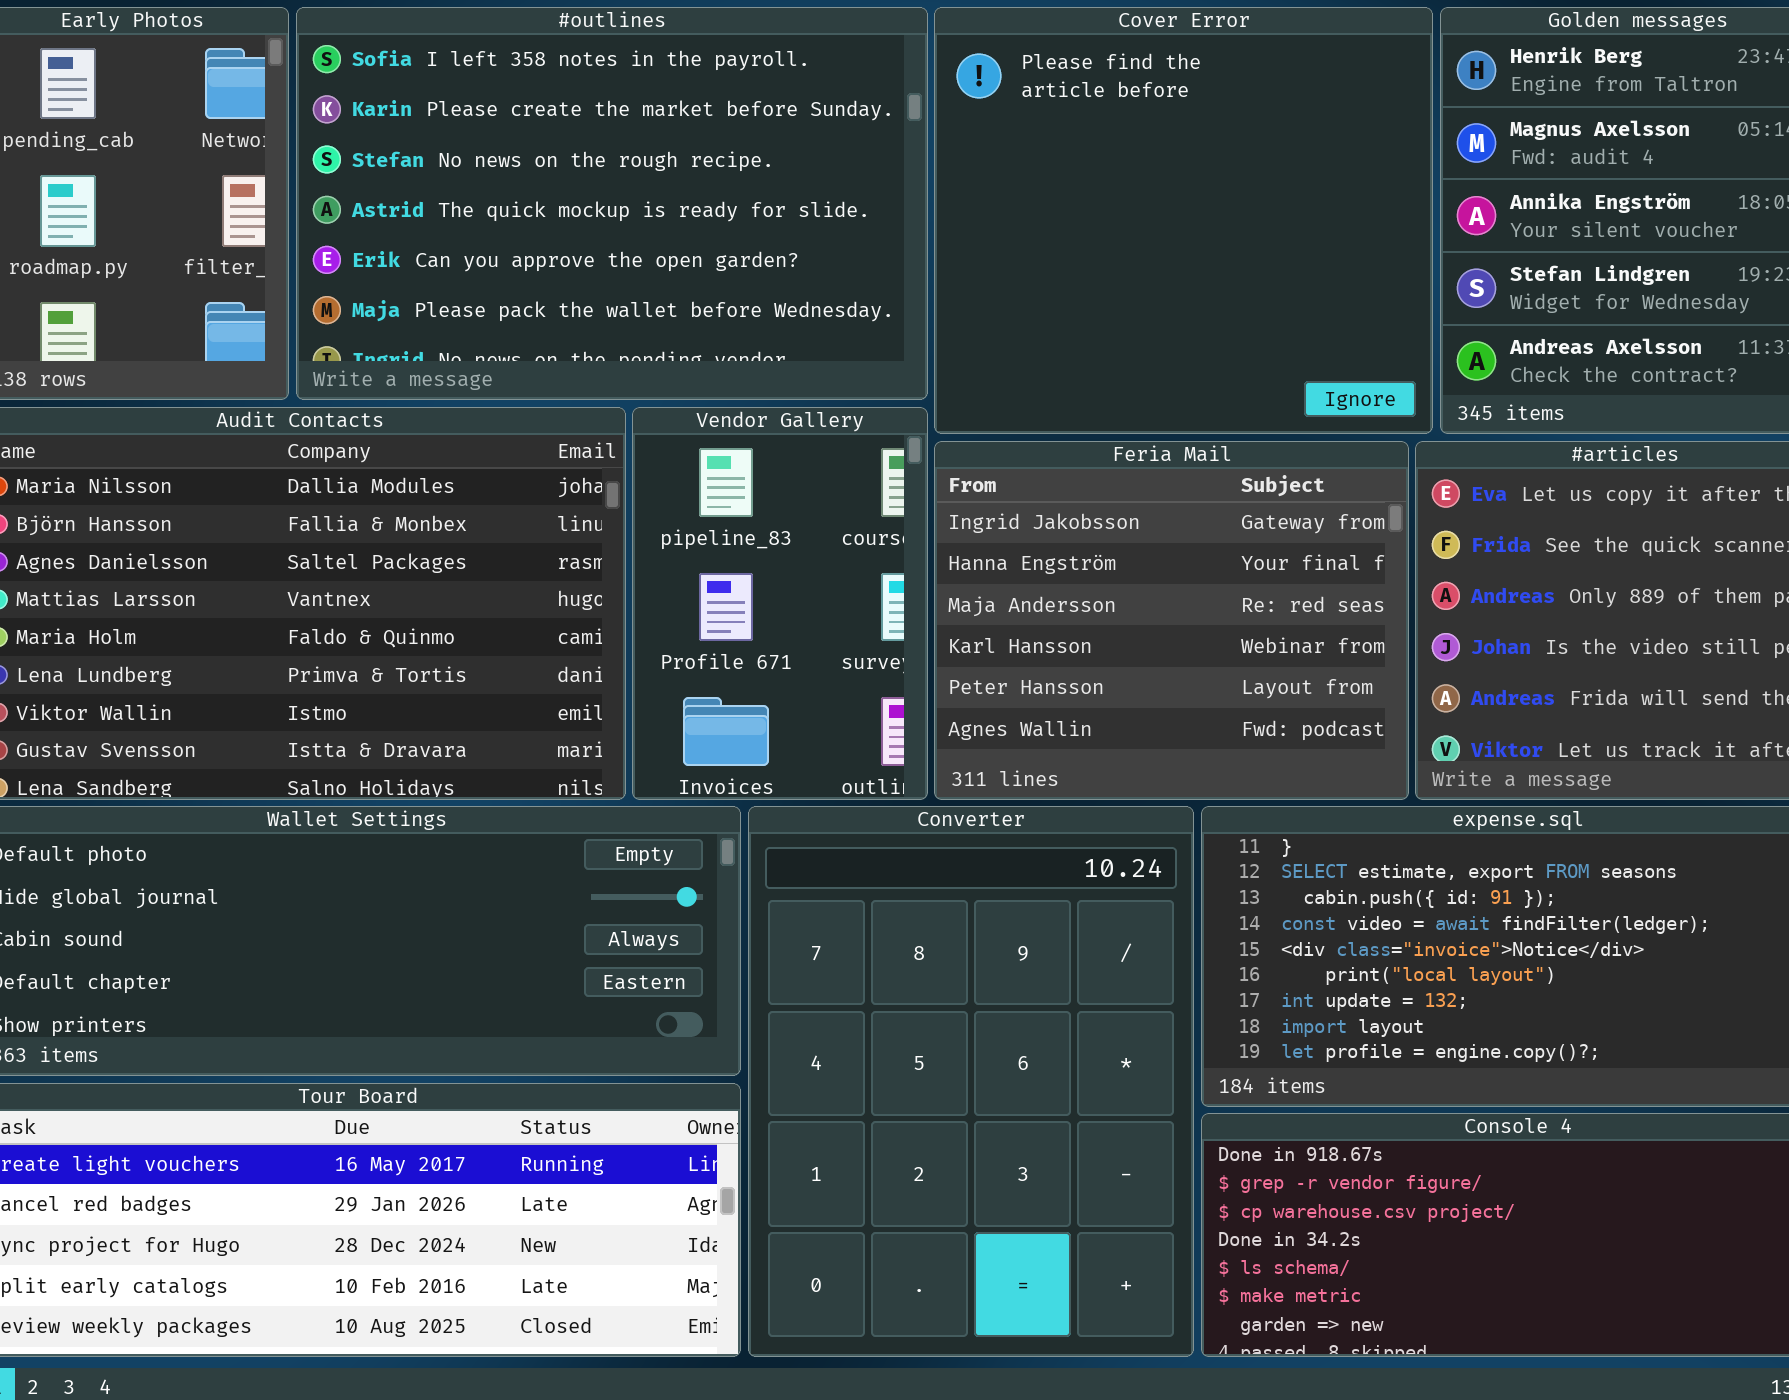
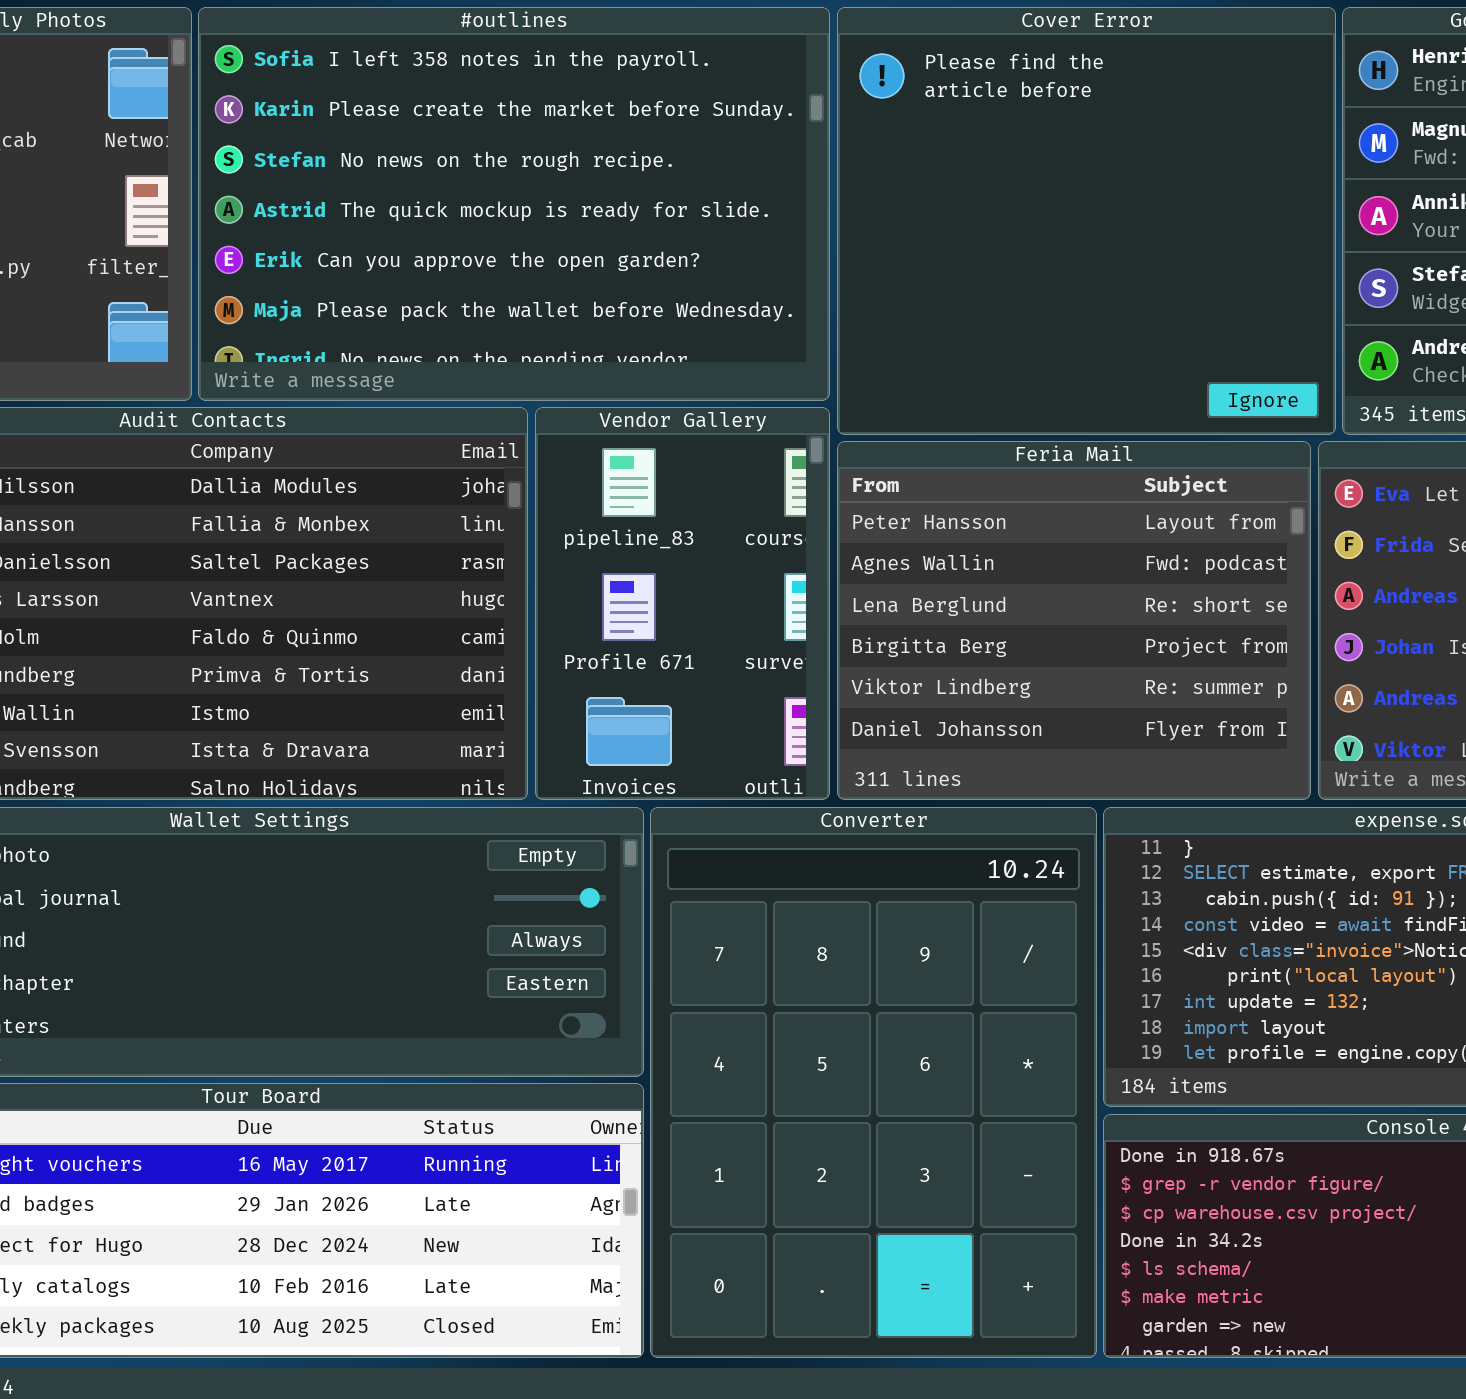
Feria Mail: [934,441,1409,800] -> [837,441,1311,800], scrolled down 4 rows

